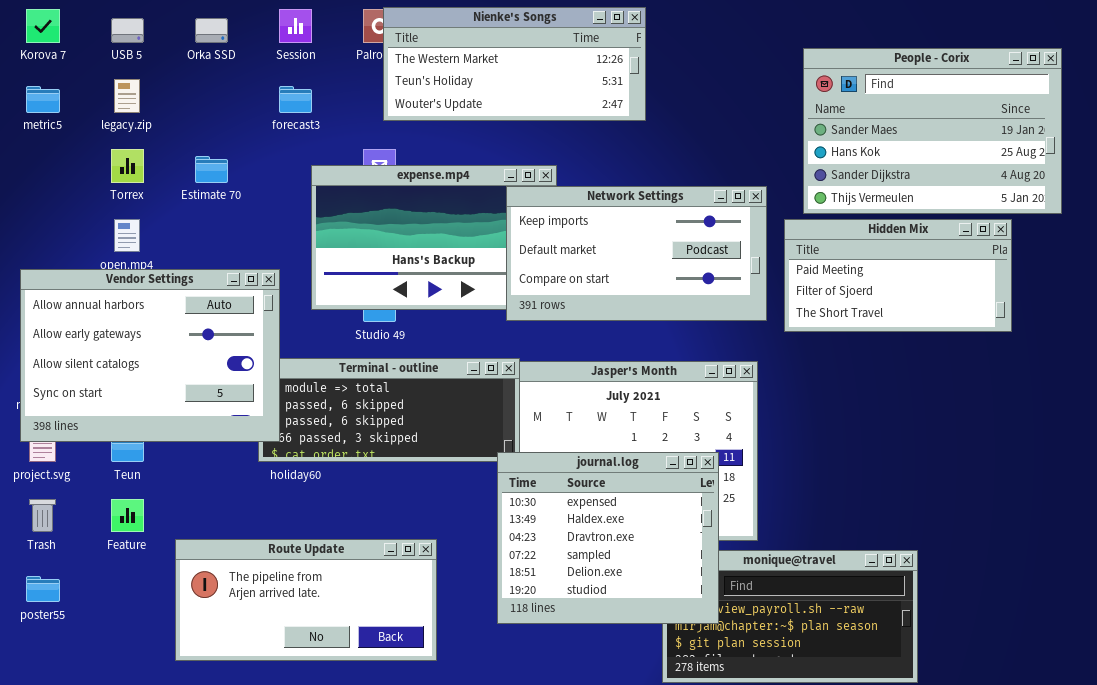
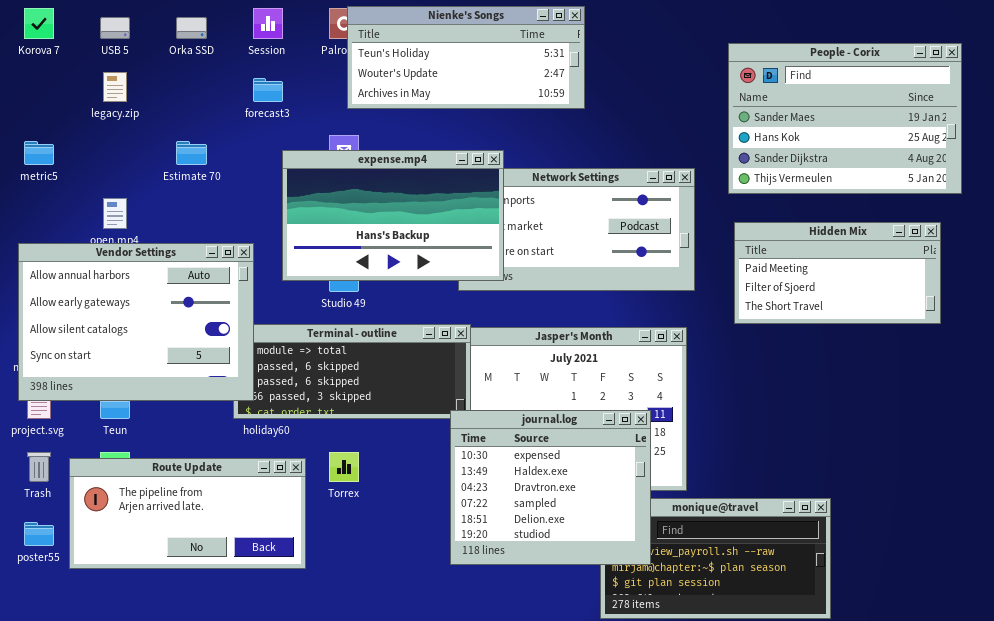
Nienke's Songs: [383,7,646,121] -> [347,6,585,109], scrolled down 1 row
metric5: [26,86,60,113] -> [24,141,54,165], moved
Torrex: [111,149,144,183] -> [329,452,359,482], moved
expense.mp4: [311,165,557,310] -> [282,150,504,281], raised
Hidden Mix: [784,219,1012,332] -> [734,222,941,324], moved
Route Update: [175,539,437,661] -> [69,458,306,569], moved

